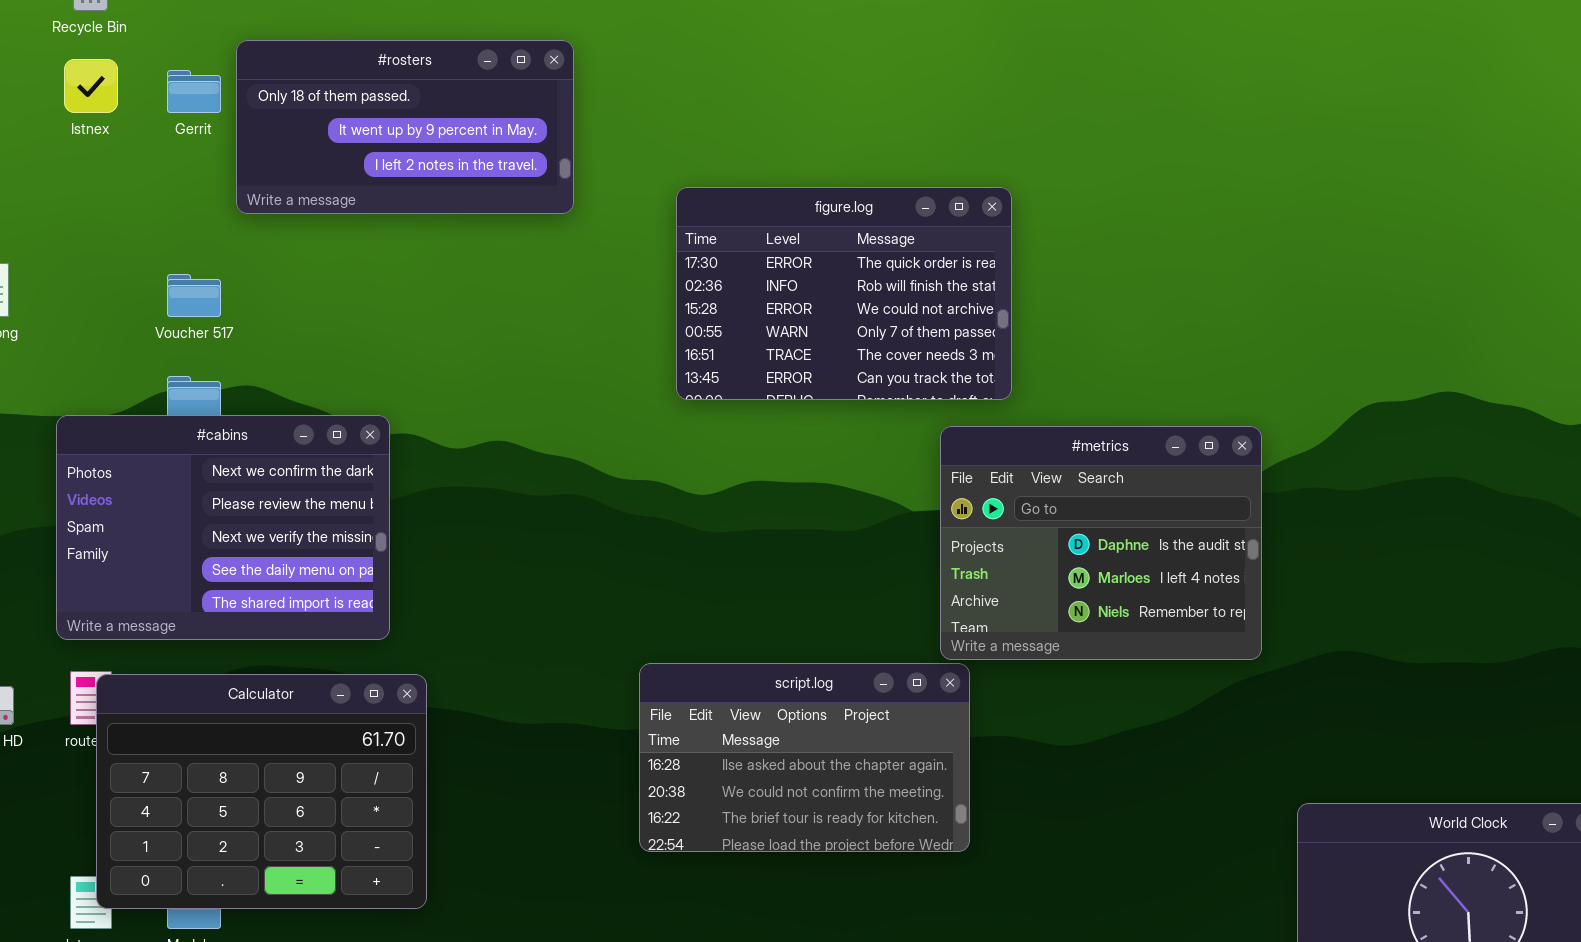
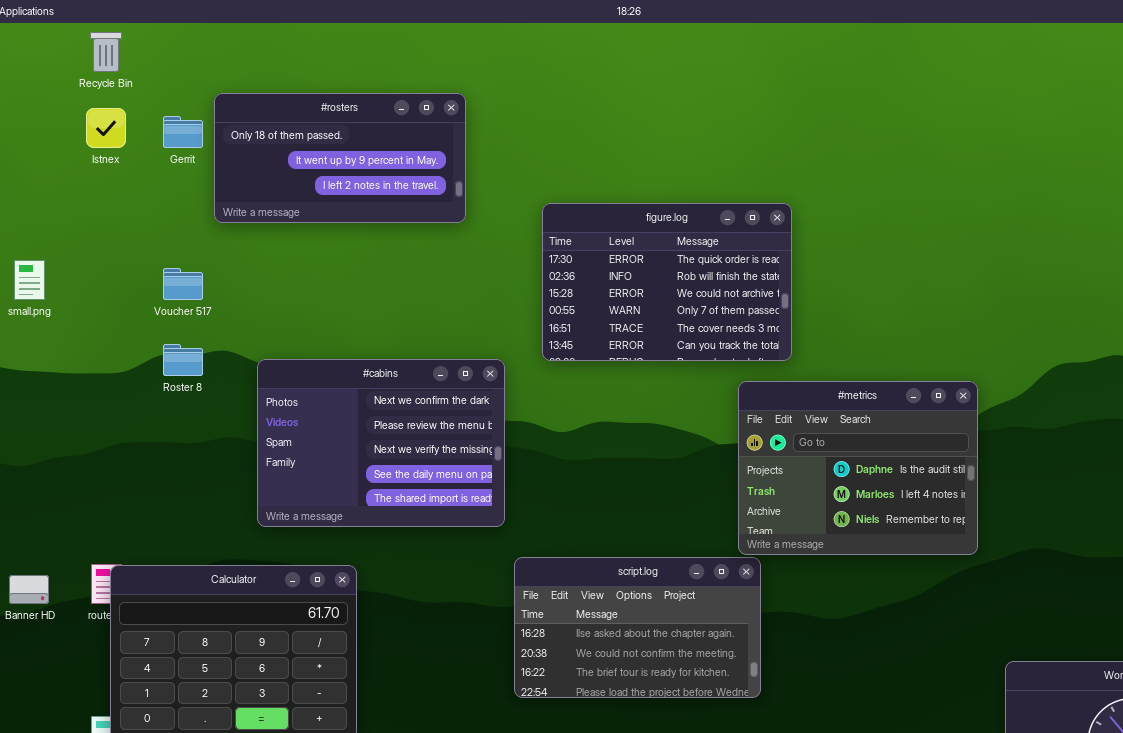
#cabins: [56,415,390,640] -> [257,359,505,527], moved

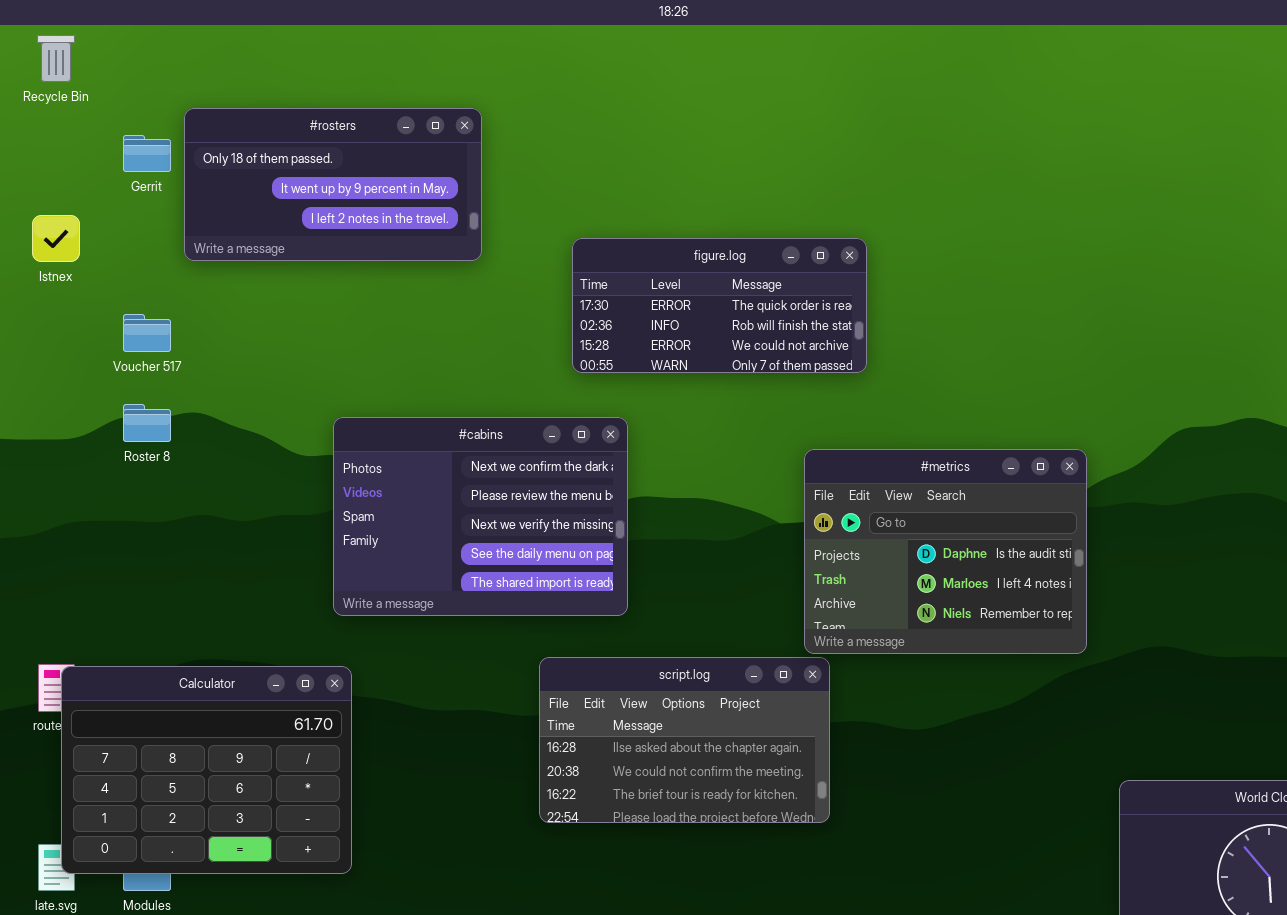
Istnex: [86,108,126,148] -> [32,215,80,262], moved
figure.log: [542,203,792,361] -> [572,238,867,373], resized
#cabins: [257,359,505,527] -> [333,417,628,616], moved

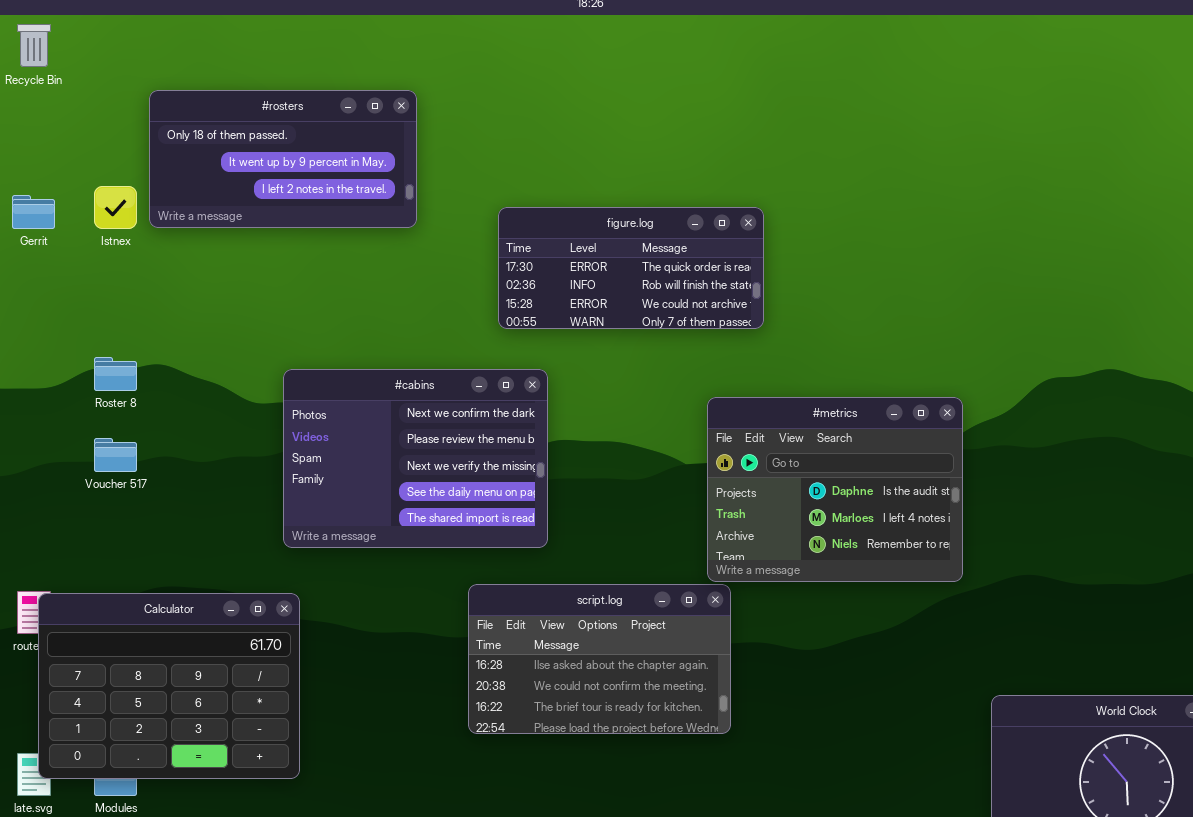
Gerrit: [123,135,171,172] -> [12,195,55,229], moved
Istnex: [32,215,80,262] -> [94,186,137,229], moved
Voucher 517: [123,314,171,352] -> [94,438,137,472], moved

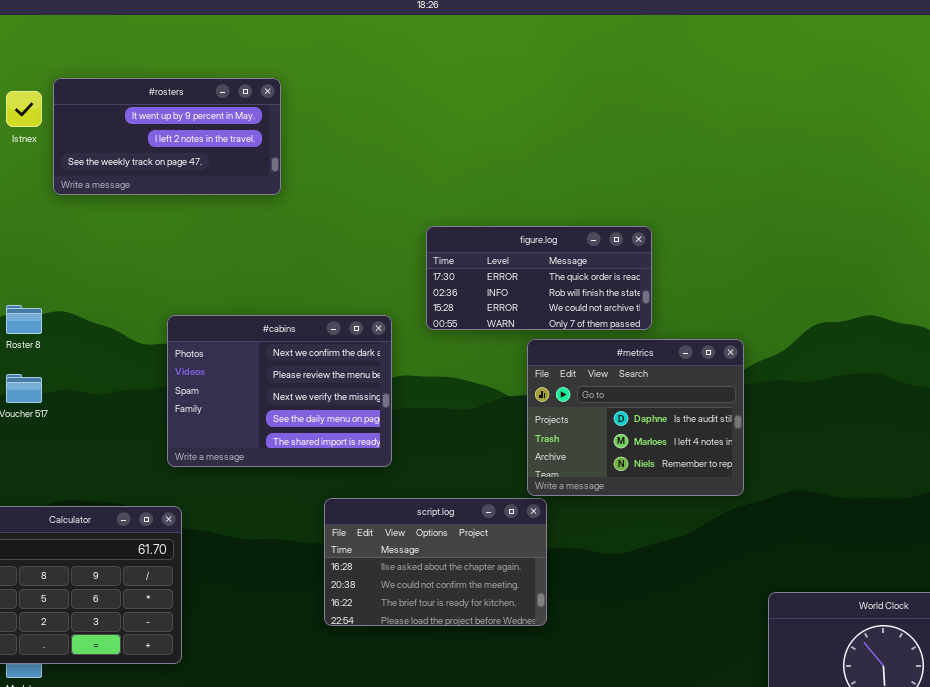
#rosters: [149,90,417,228] -> [53,78,281,195], scrolled down 1 row
Istnex: [94,186,137,229] -> [6,91,42,127], moved
figure.log: [498,207,764,329] -> [426,226,652,330], moved

